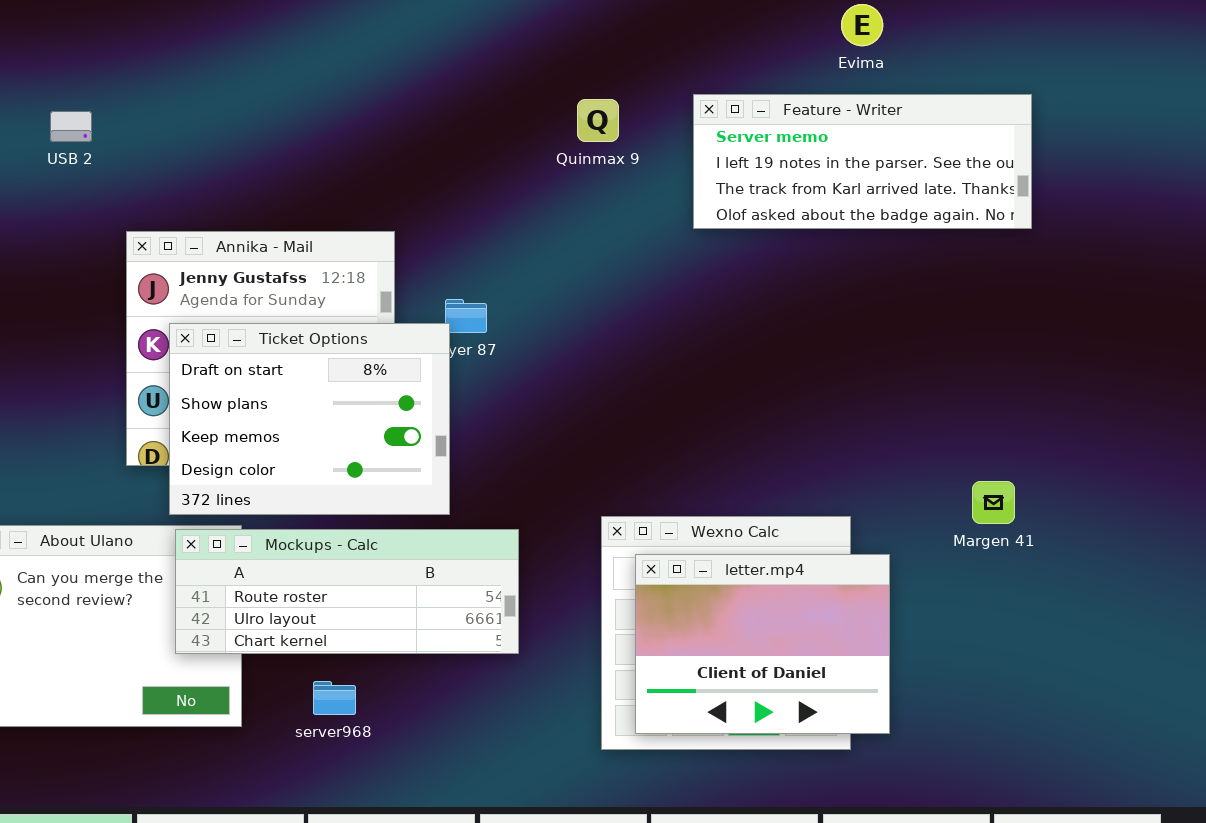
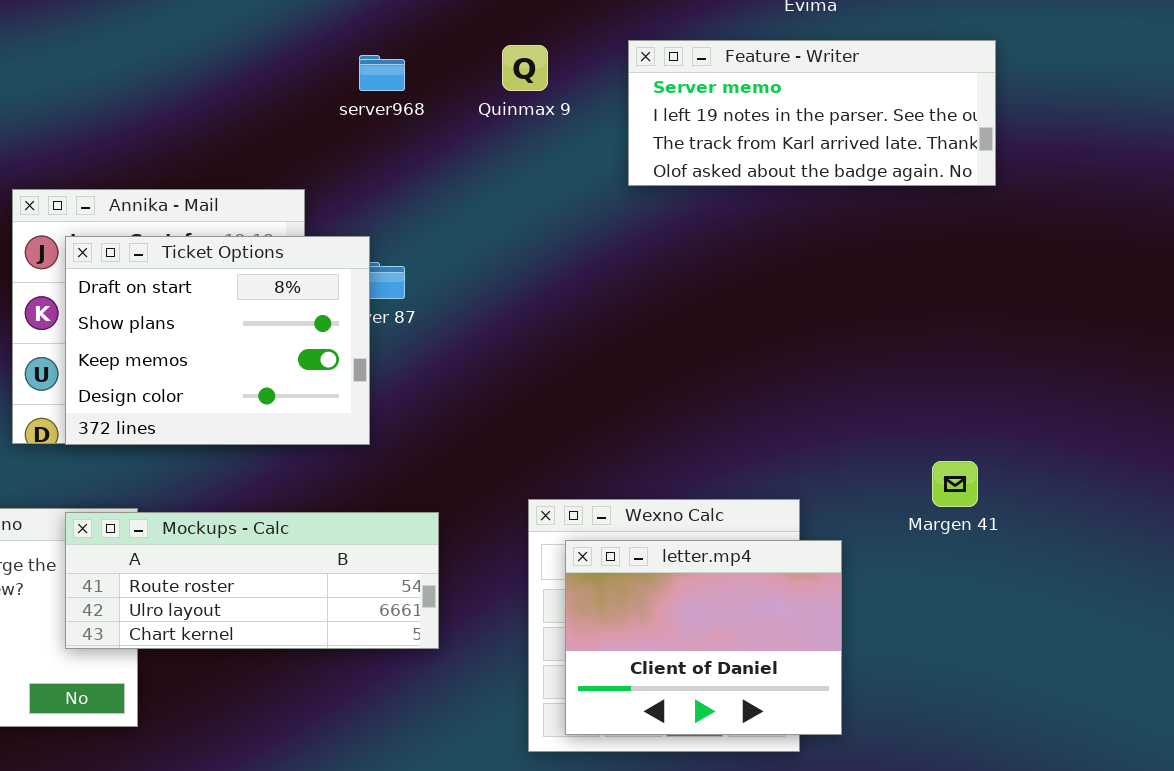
Ticket Options: [169,323,450,515] -> [65,236,370,445], moved
server968: [313,681,356,715] -> [359,55,405,91], moved

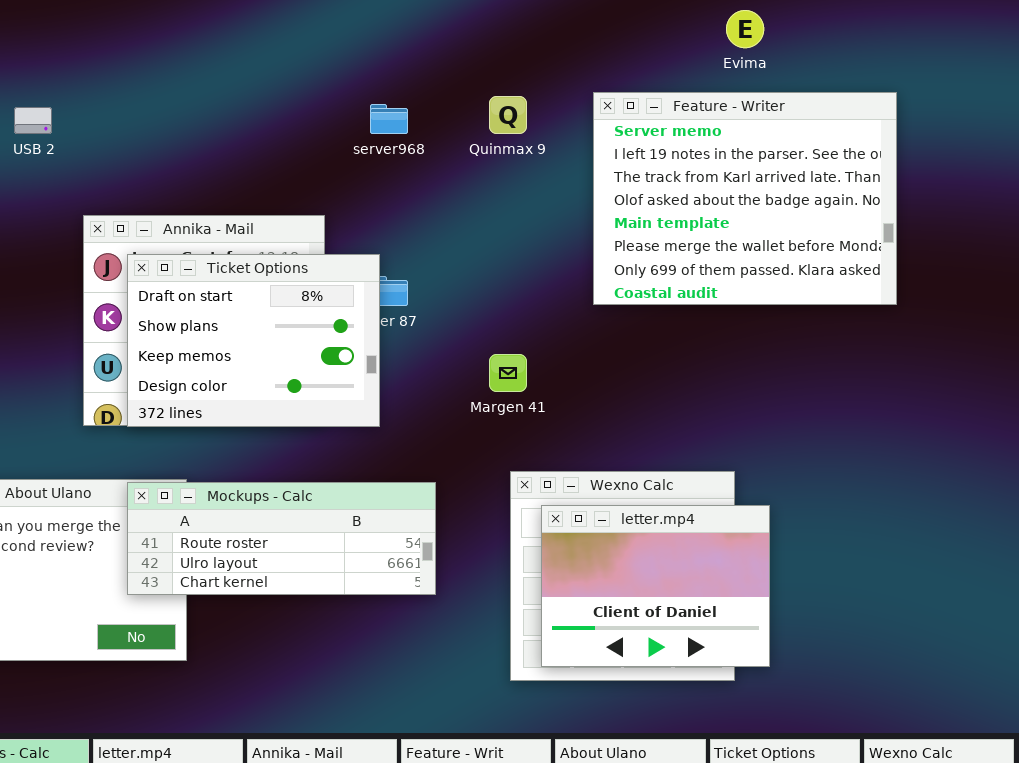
Feature - Writer: [628,40,996,186] -> [593,92,897,305], resized
Margen 41: [932,461,978,507] -> [489,354,527,392], moved

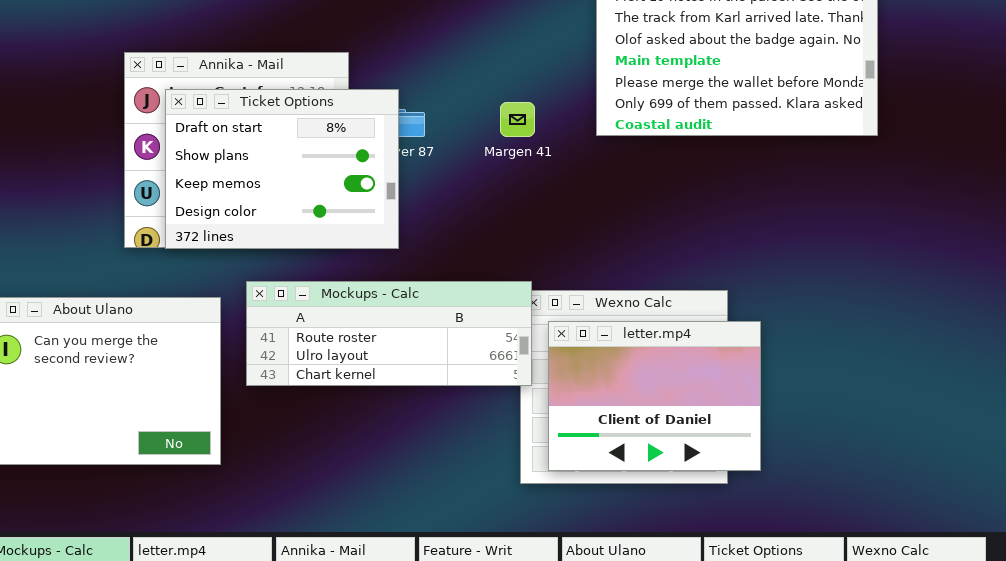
Margen 41: [489,354,527,392] -> [500,102,535,137], moved
Mockups - Calc: [127,482,436,595] -> [246,281,532,386], moved

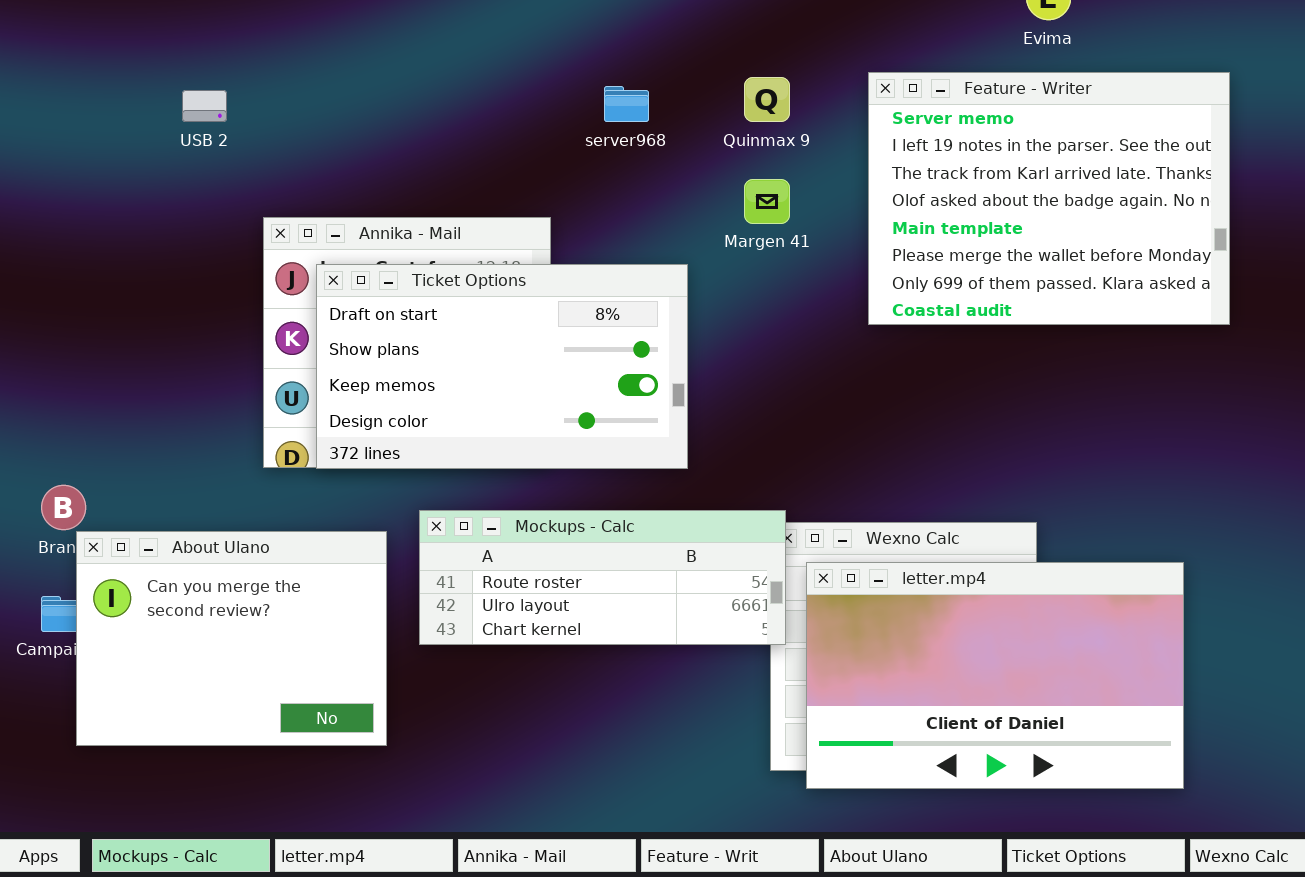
Ticket Options: [165,89,399,249] -> [316,264,688,469], resized
Margen 41: [500,102,535,137] -> [744,179,790,224], moved
letter.mp4: [548,321,761,471] -> [806,562,1184,789], resized

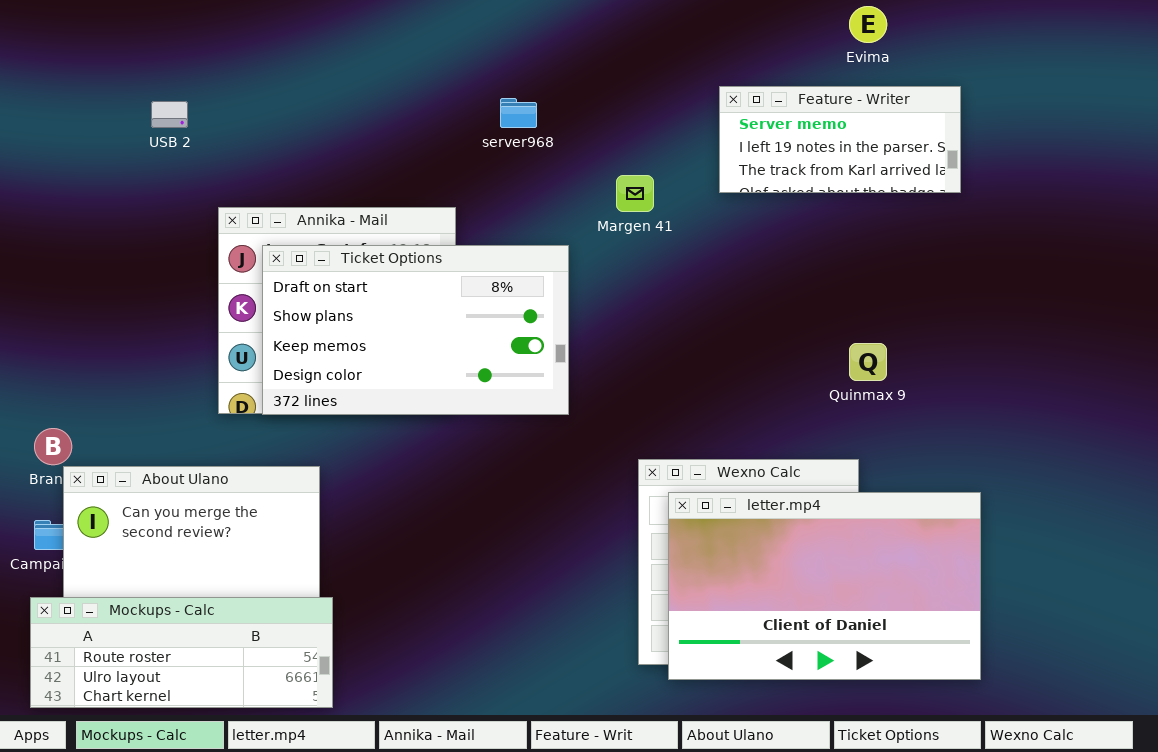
Feature - Writer: [868,72,1230,325] -> [719,86,961,193], resized
Quinmax 9: [744,77,790,122] -> [849,343,887,381], moved
Mockups - Calc: [419,510,786,645] -> [30,597,333,708], moved

